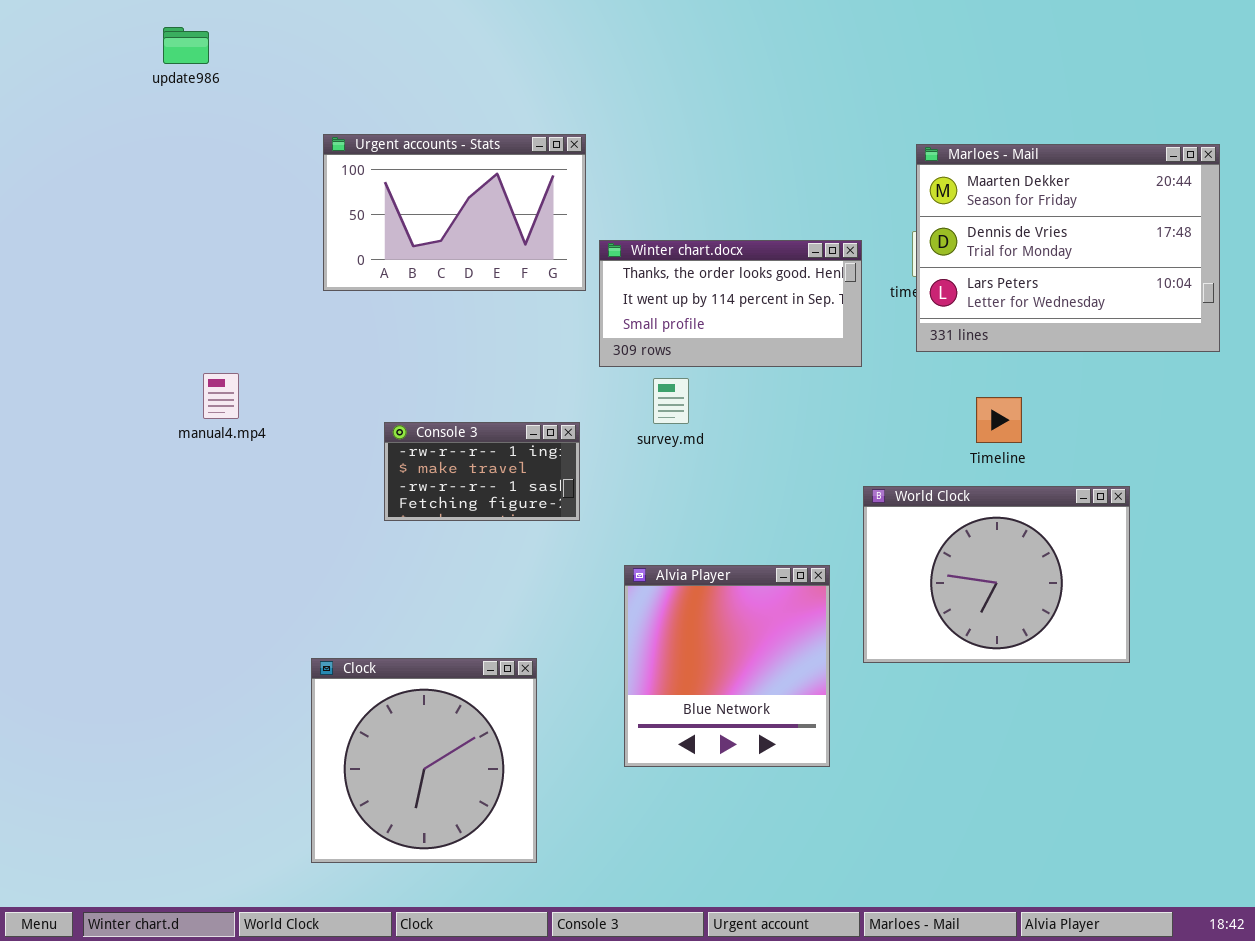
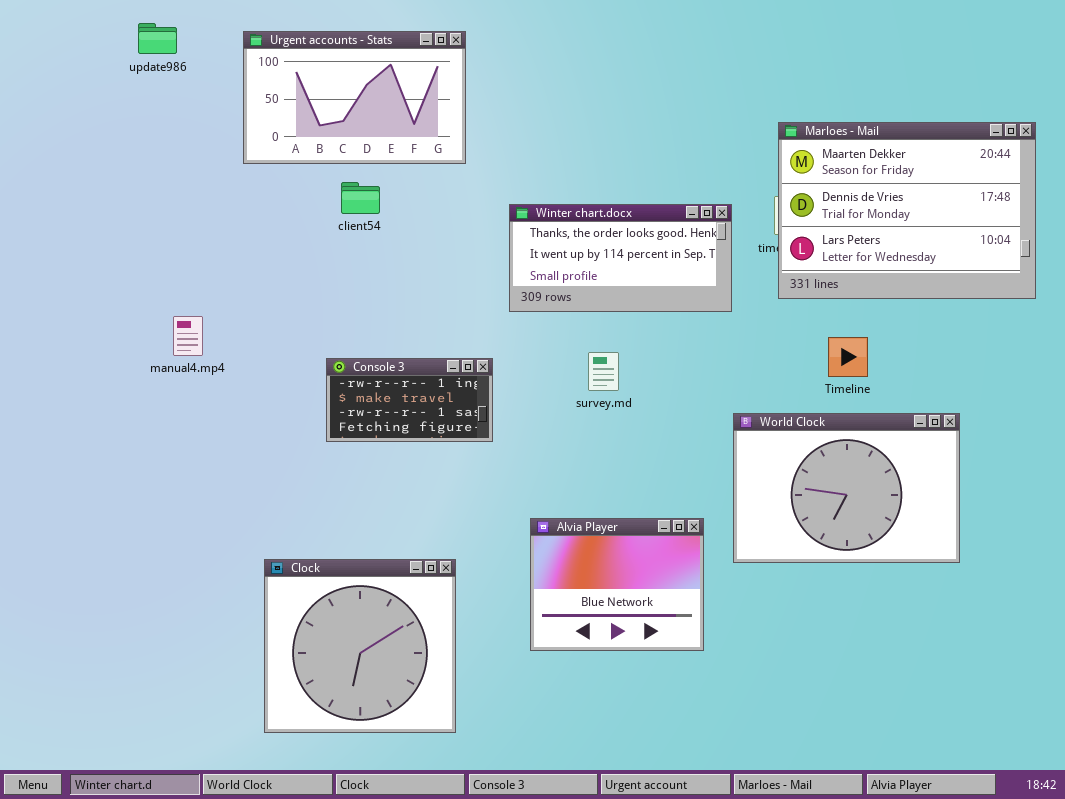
Urgent accounts - Stats: [323,134,586,291] -> [243,31,466,164], moved
survey.md: [653,378,689,424] -> [588,352,619,391], moved
Alvia Player: [624,565,830,767] -> [530,518,704,651], resized

